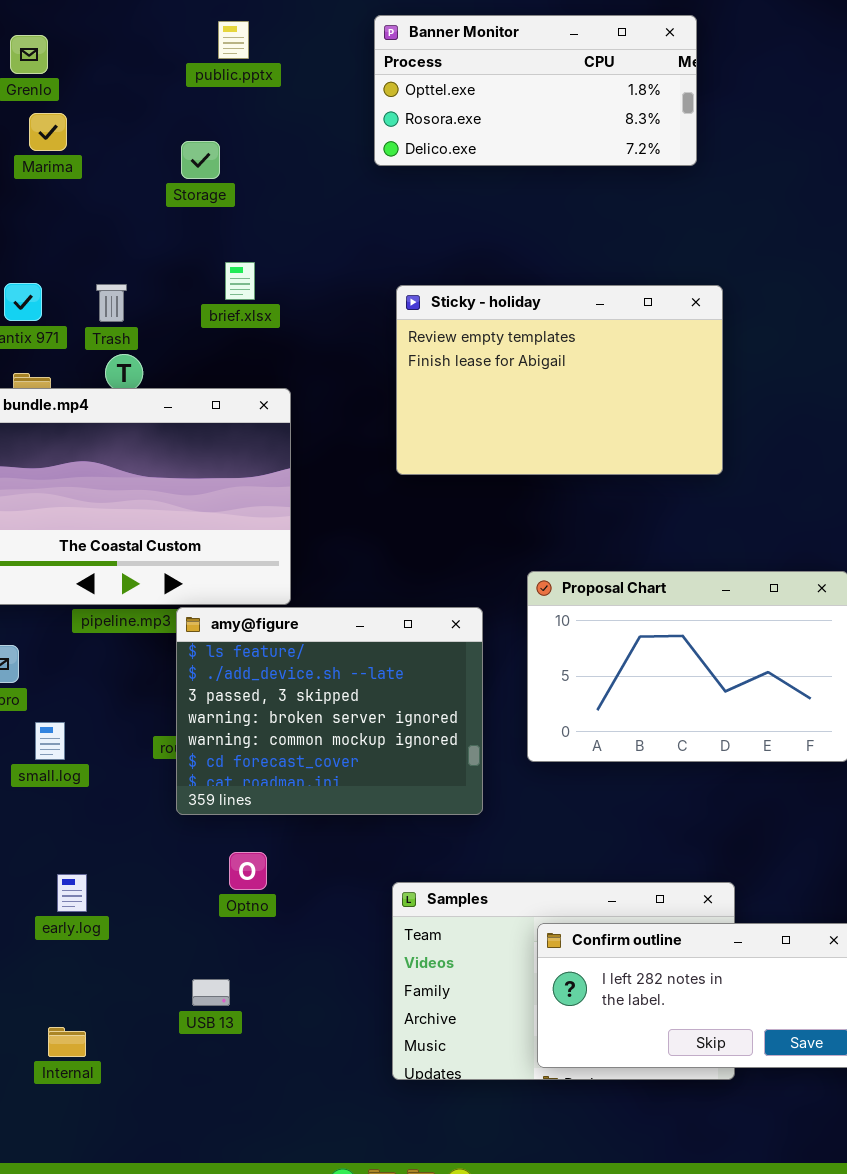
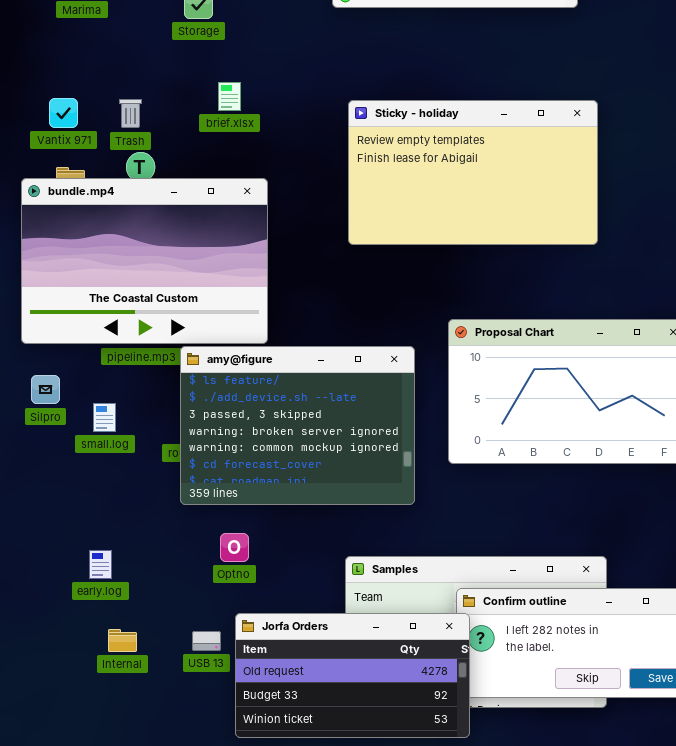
small.log: [35,722,65,760] -> [93,403,116,432], moved
Jorfa Orders: none -> [235,613,470,738], opened
Internal: [48,1027,86,1057] -> [108,629,137,652], moved

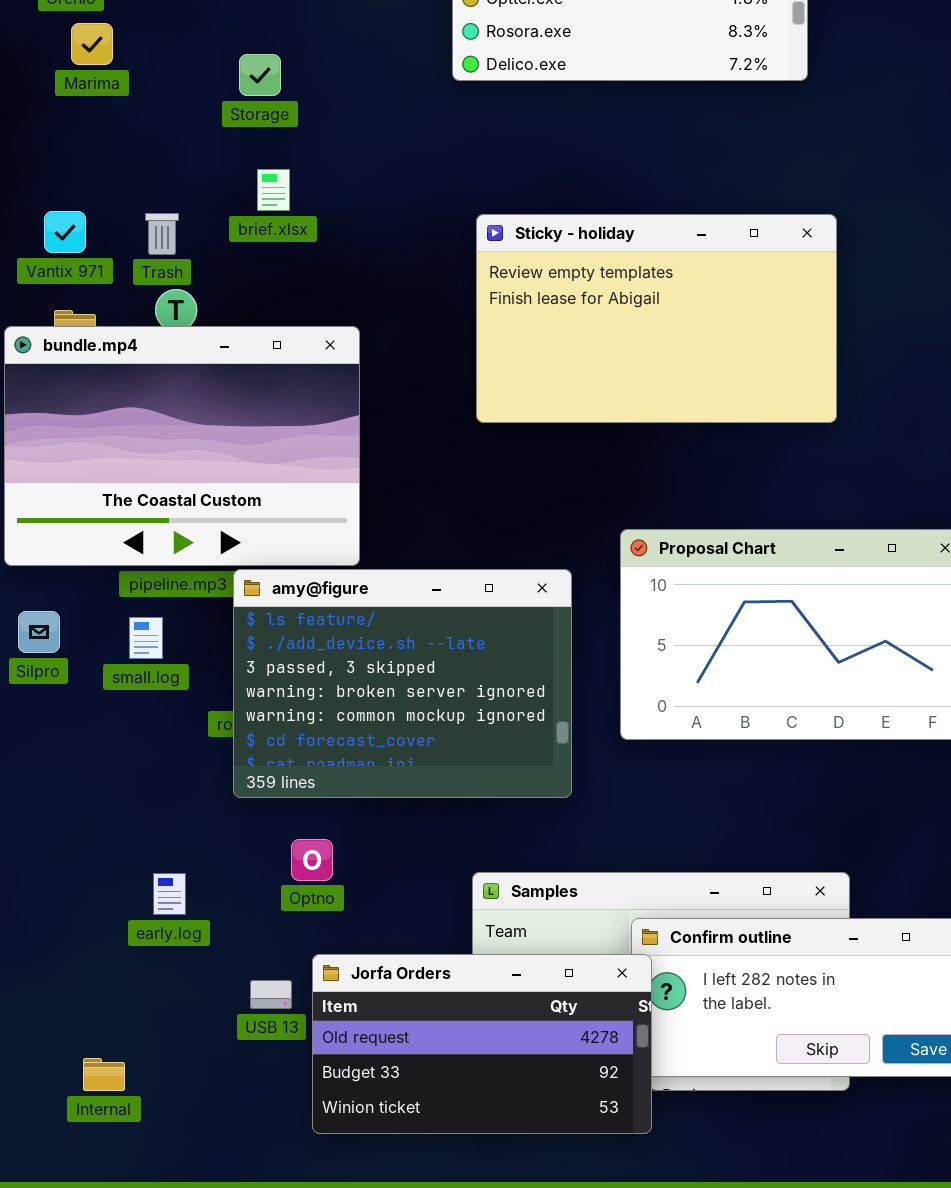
brief.xlsx: [218,82,241,111] -> [257,169,290,211], moved
small.log: [93,403,116,432] -> [129,617,163,659], moved
early.log: [89,550,112,579] -> [153,873,186,915], moved
Internal: [108,629,137,652] -> [83,1058,125,1091], moved

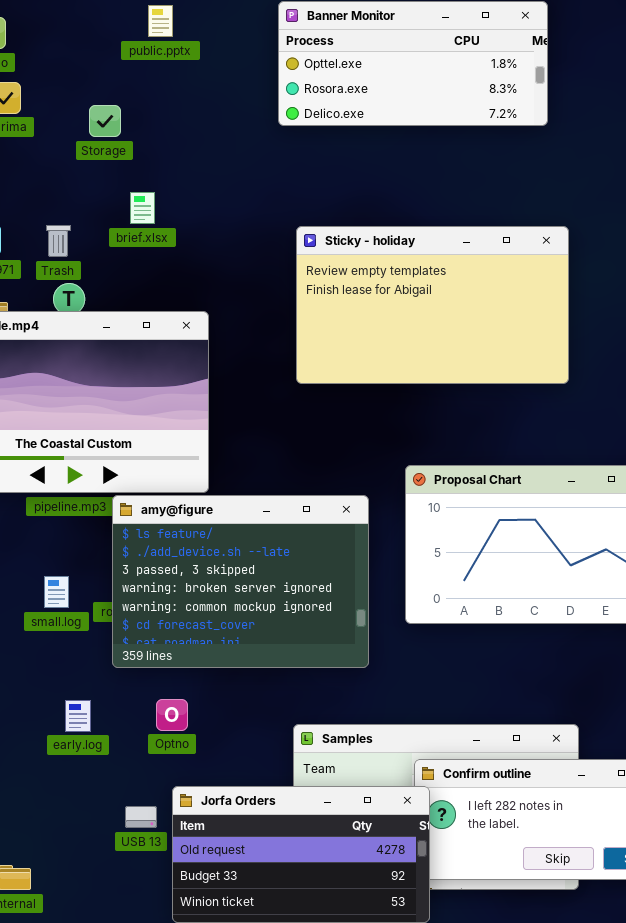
Storage: [239,54,281,96] -> [89,105,121,137], moved
small.log: [129,617,163,659] -> [44,576,69,608], moved
early.log: [153,873,186,915] -> [65,700,91,732], moved

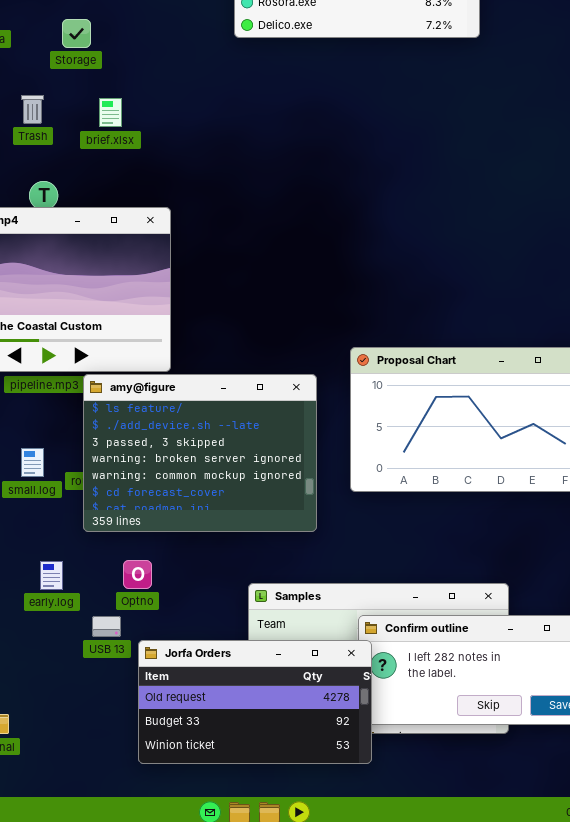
Trash: [46,225,71,257] -> [21,95,44,124], moved
Sticky - holiday: [296,226,569,384] -> none, closed
USB 13: [125,806,157,828] -> [92,616,121,637], moved

